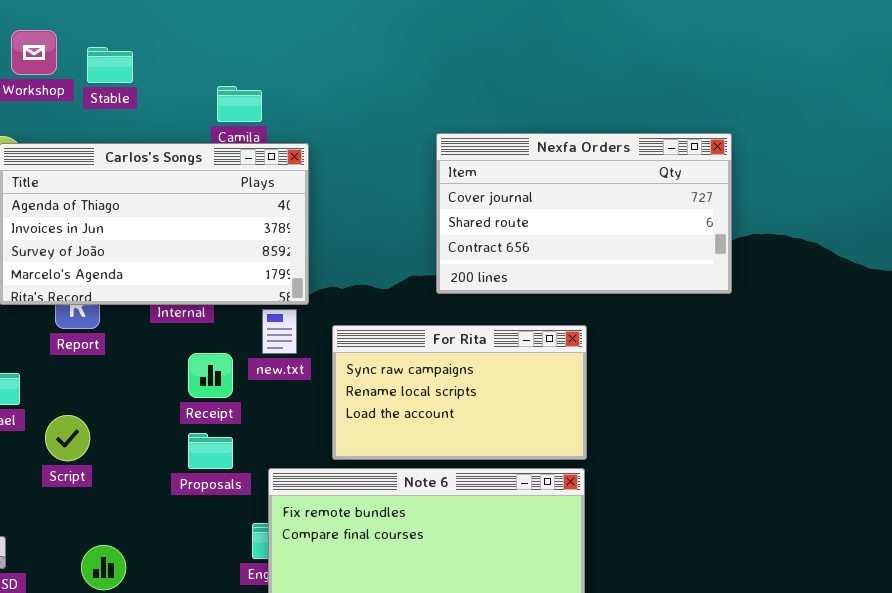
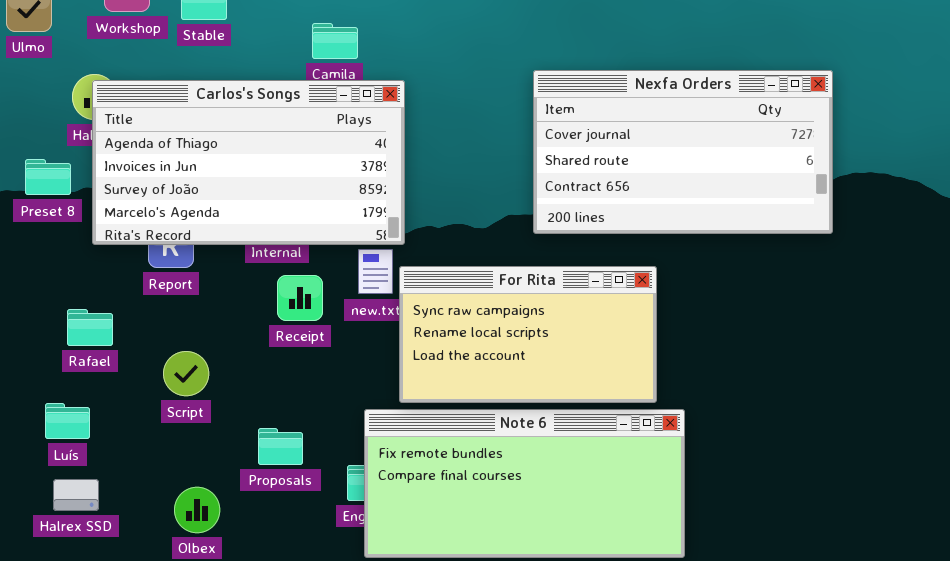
For Rita: [332,325,587,460] -> [399,266,657,403], moved
Receipt: [188,353,233,398] -> [277,275,323,321], moved
Script: [45,415,90,461] -> [163,351,209,396], moved
Proposals: [188,433,233,469] -> [258,428,303,465], moved

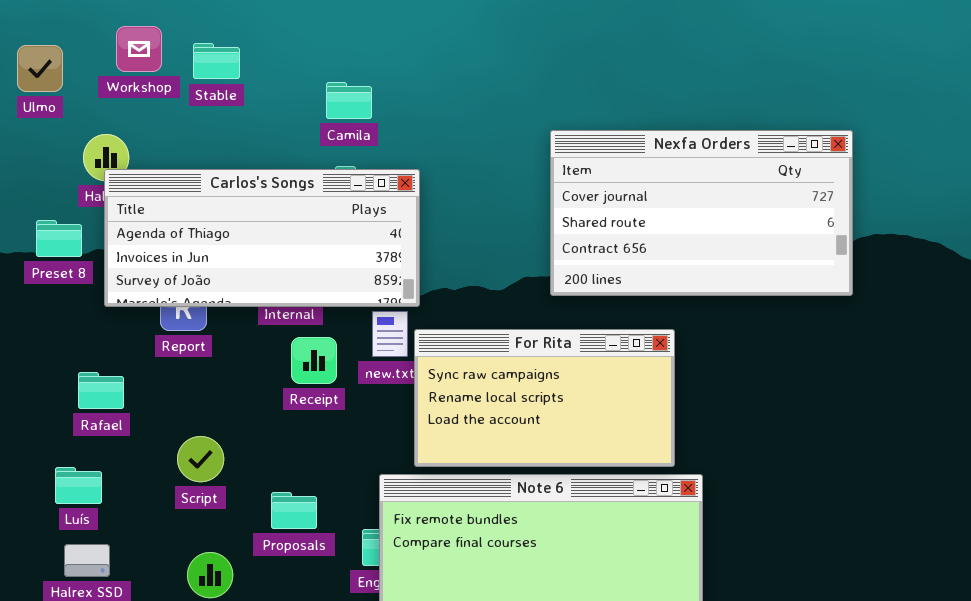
Carlos's Songs: [92,80,405,245] -> [104,169,420,307], resized
Script: [163,351,209,396] -> [177,436,224,482], moved

